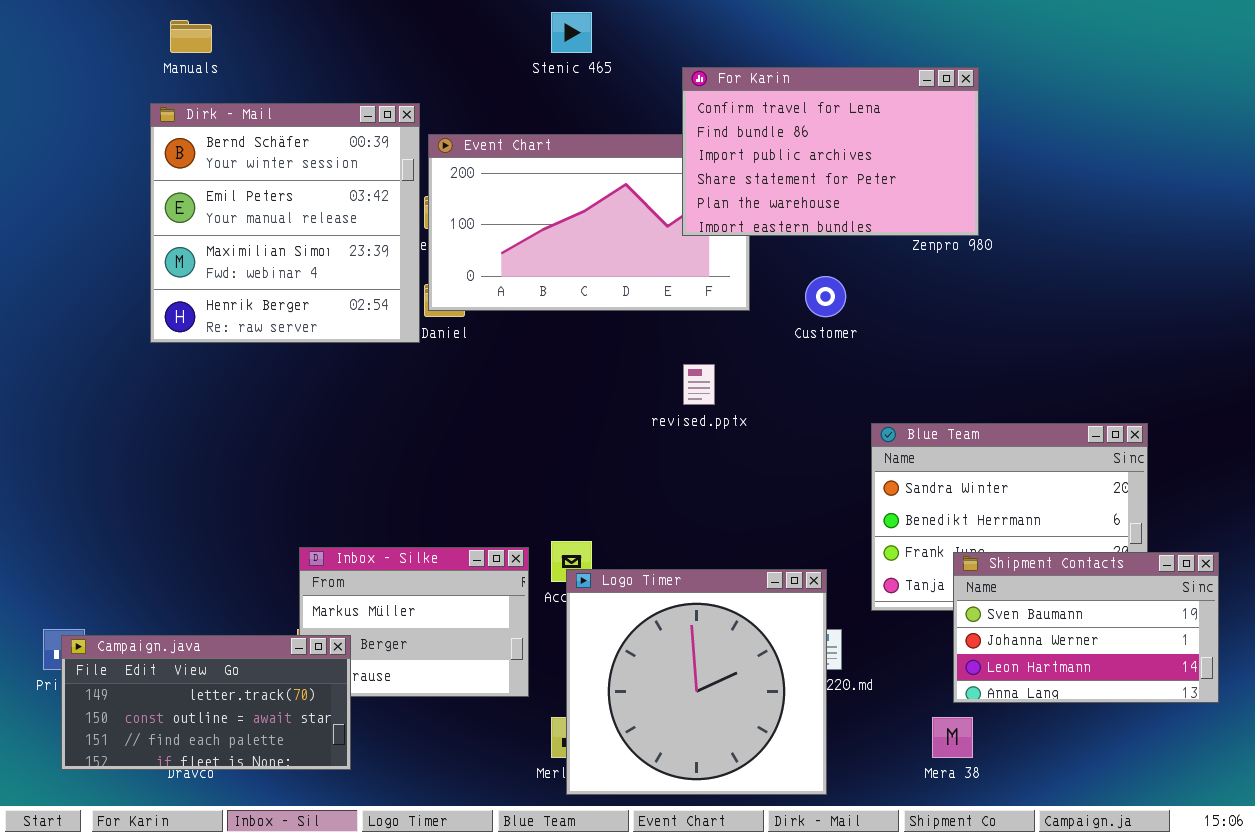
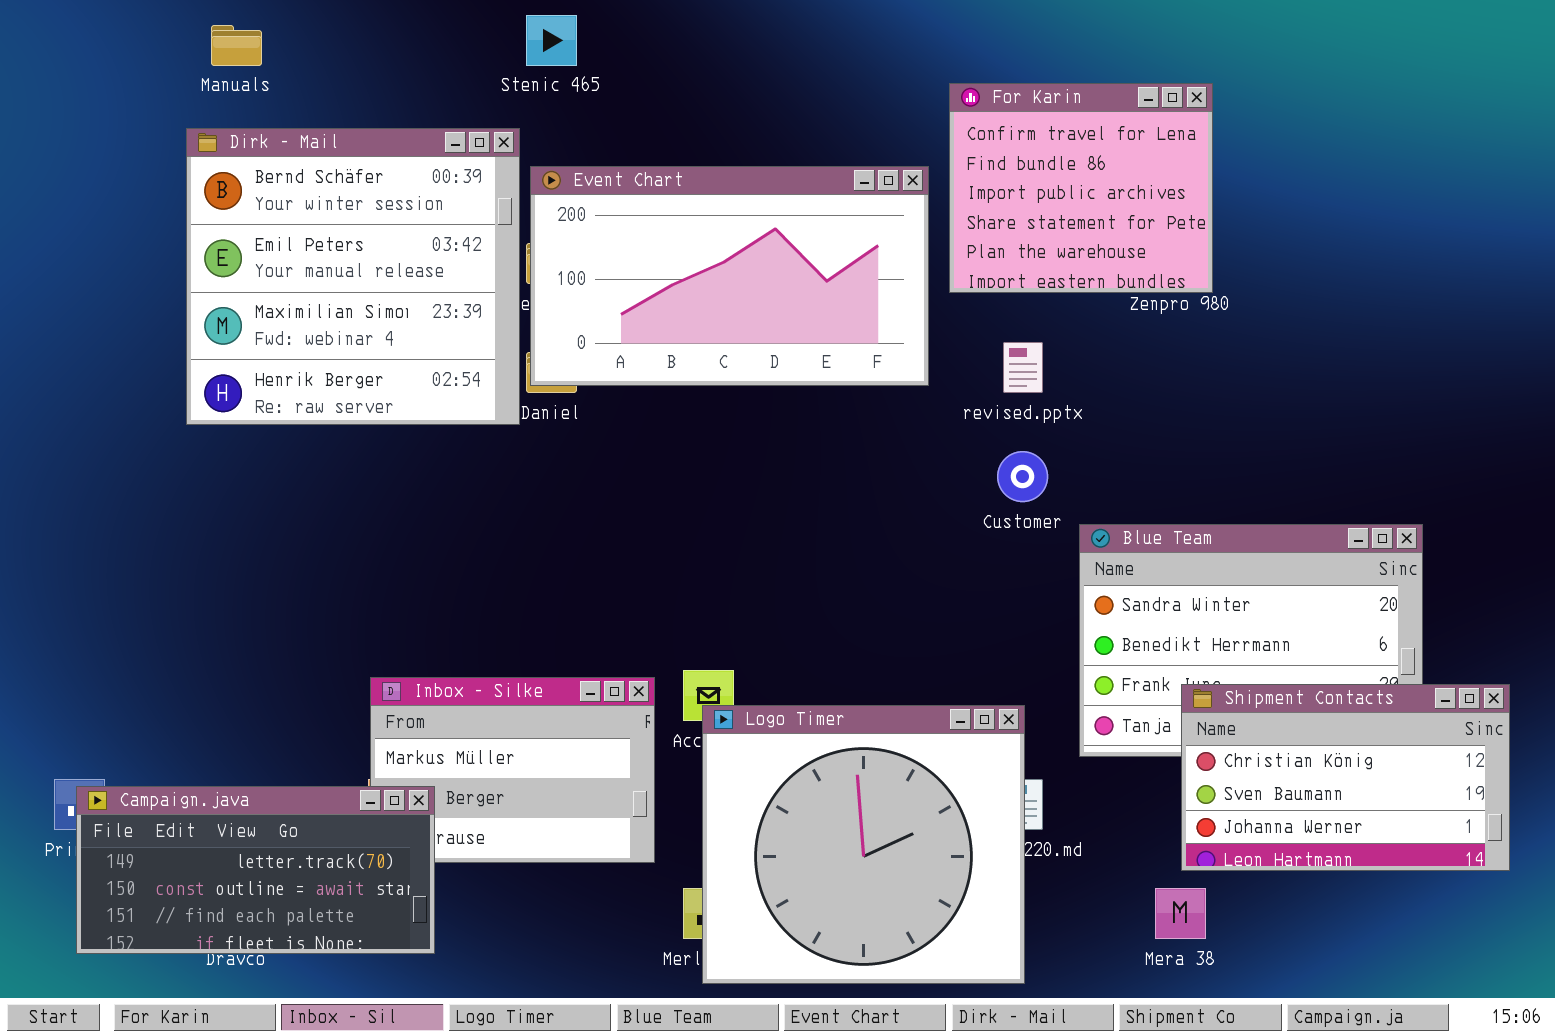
Stenic 465: [551,12,592,53] -> [526,15,577,66], moved
For Karin: [682,67,979,236] -> [949,83,1213,293], resized
Customer: [805,276,846,317] -> [997,451,1048,502], moved
revised.pptx: [683,364,715,405] -> [1003,342,1043,393], moved
Shipment Contacts: [953,552,1219,703] -> [1181,684,1510,871], scrolled up 1 row

